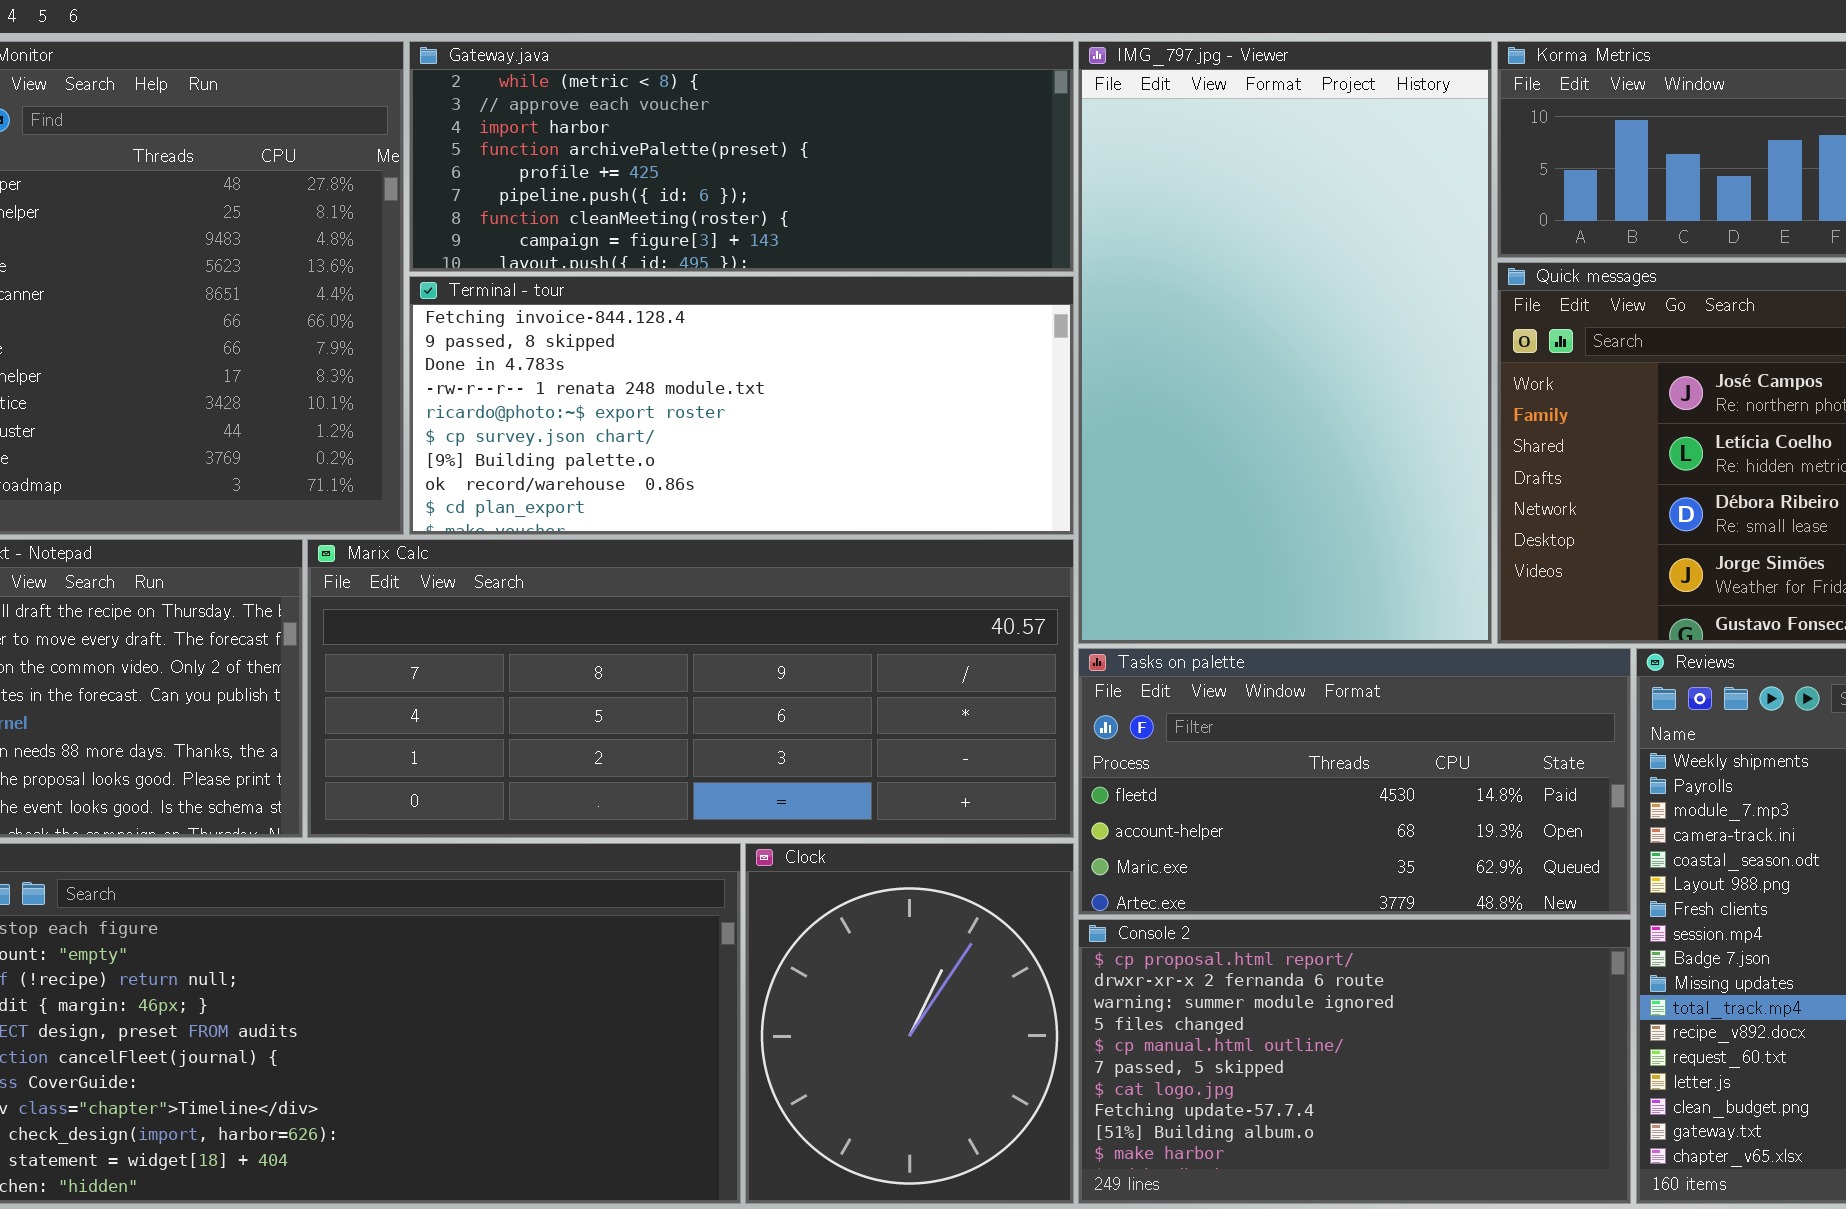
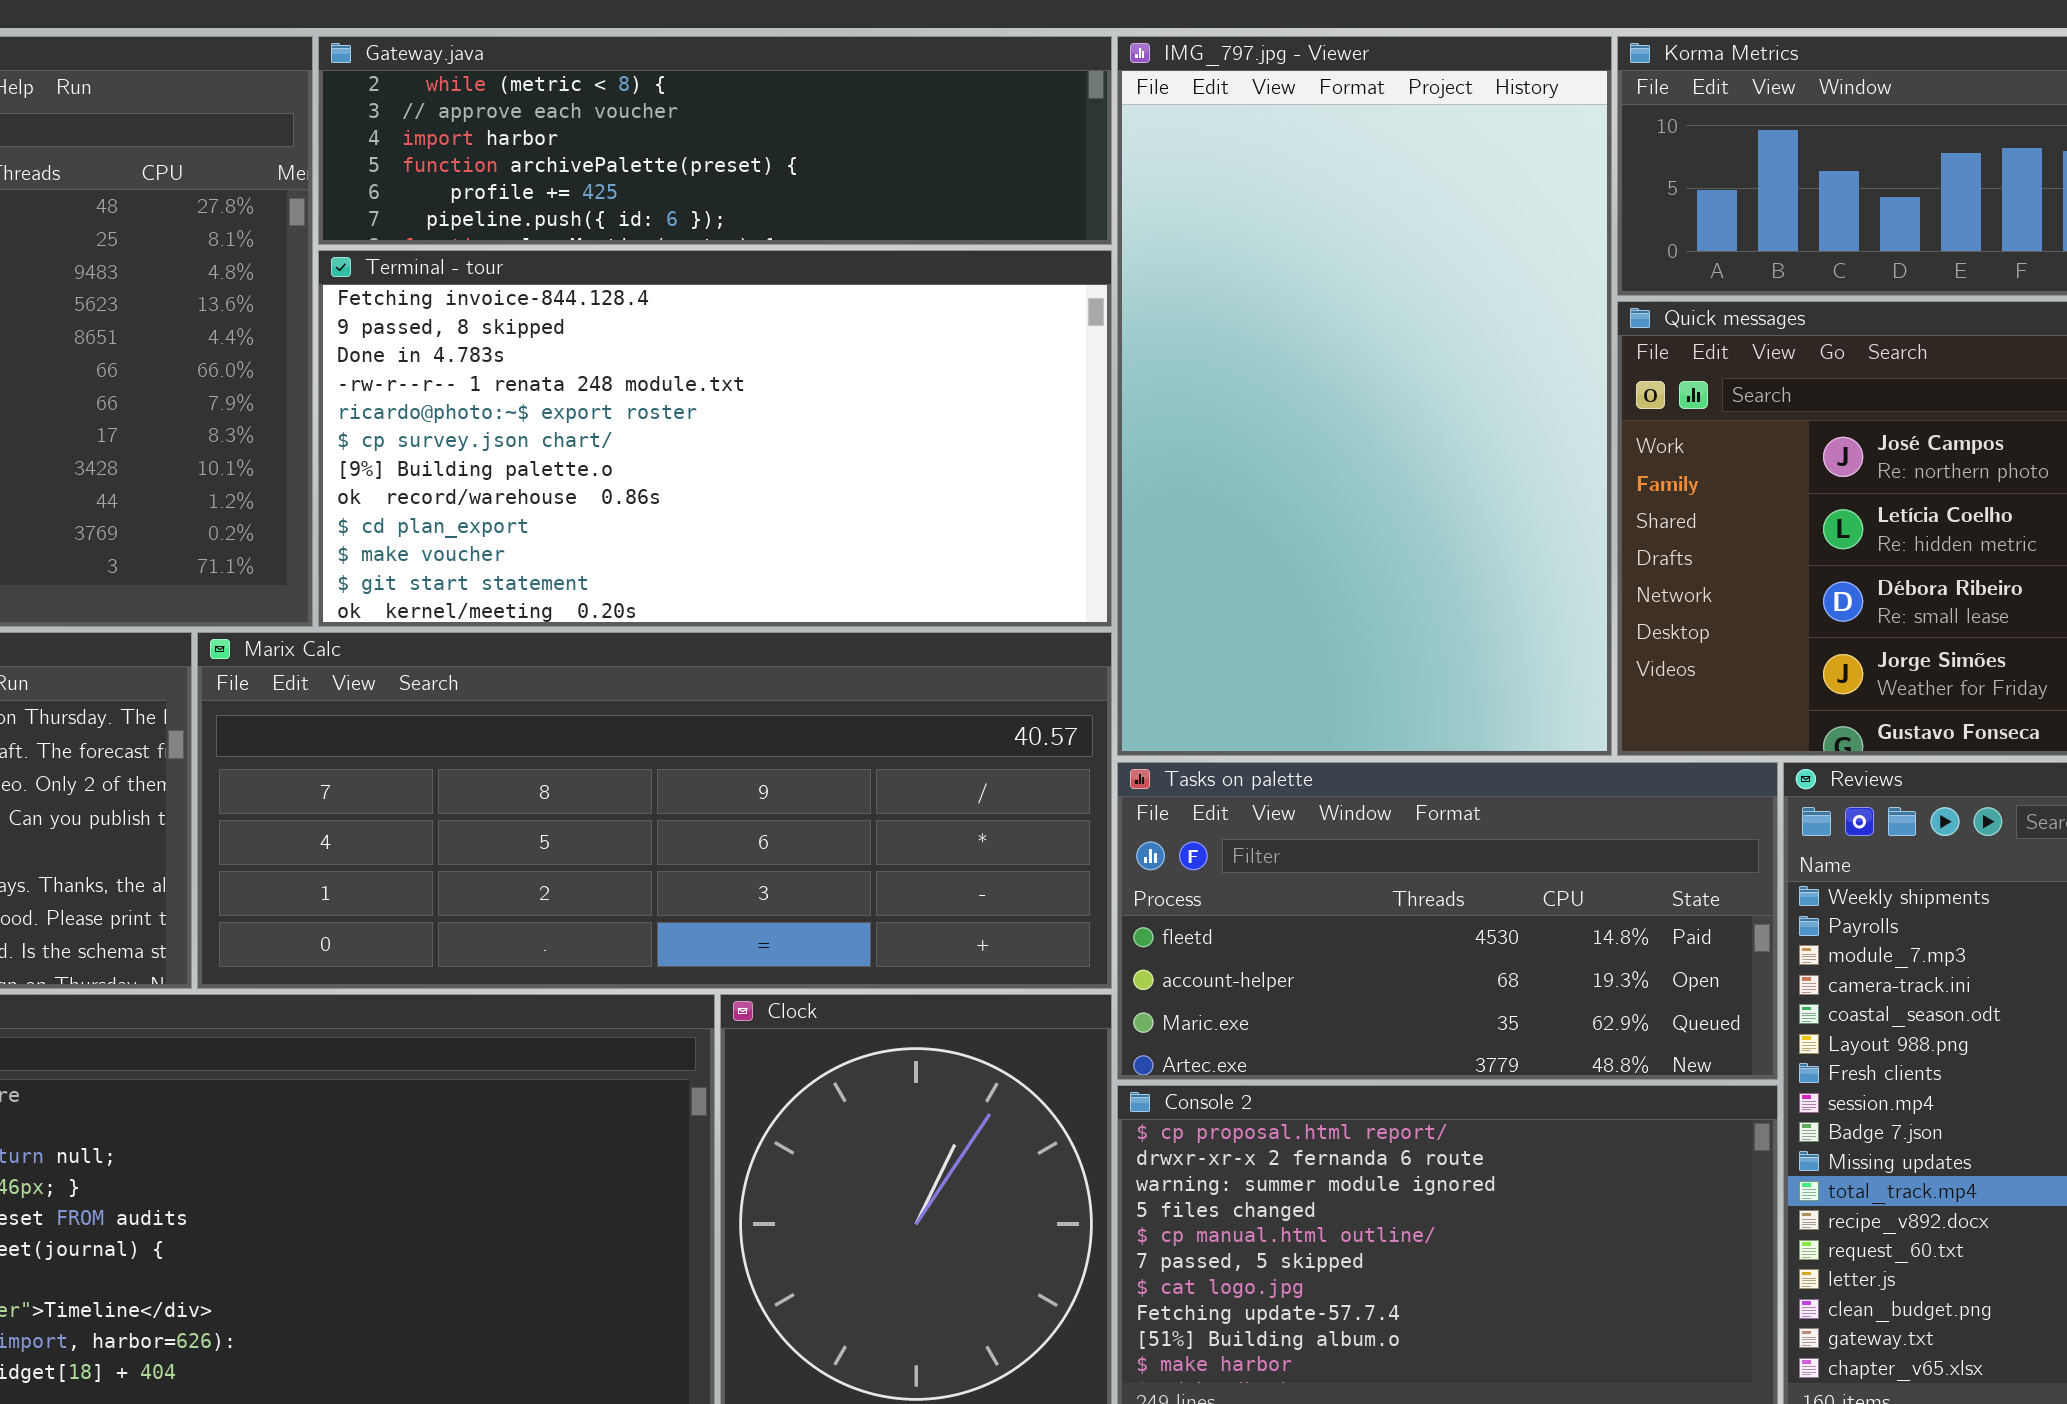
Gateway.java: [409,41,1074,272] -> [318,36,1112,245], resized
Terminal - tour: [409,276,1074,535] -> [318,250,1112,627], resized

